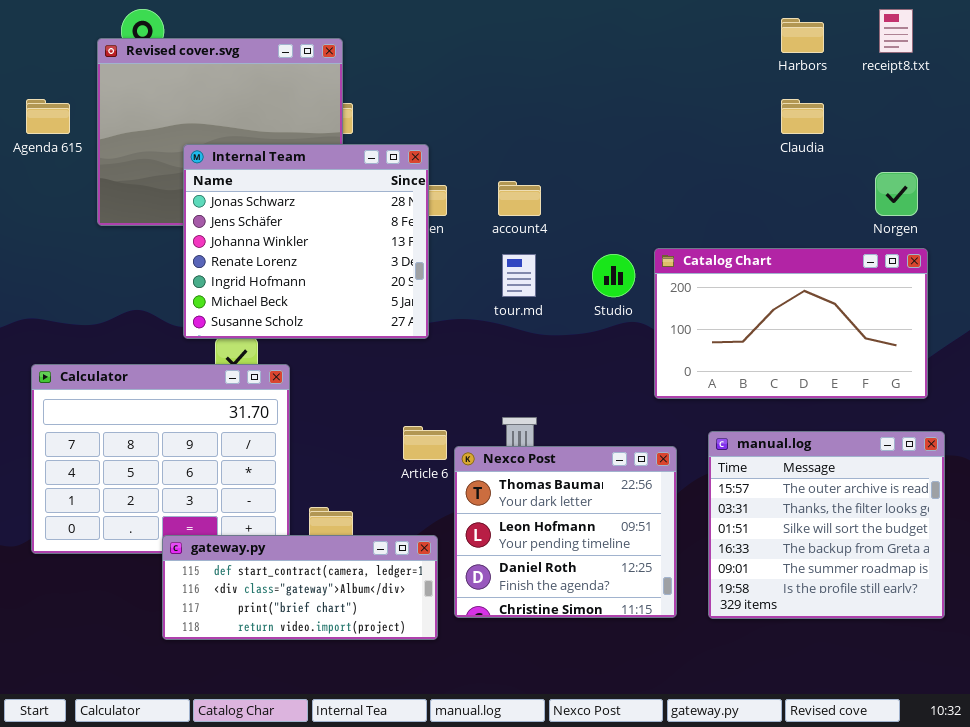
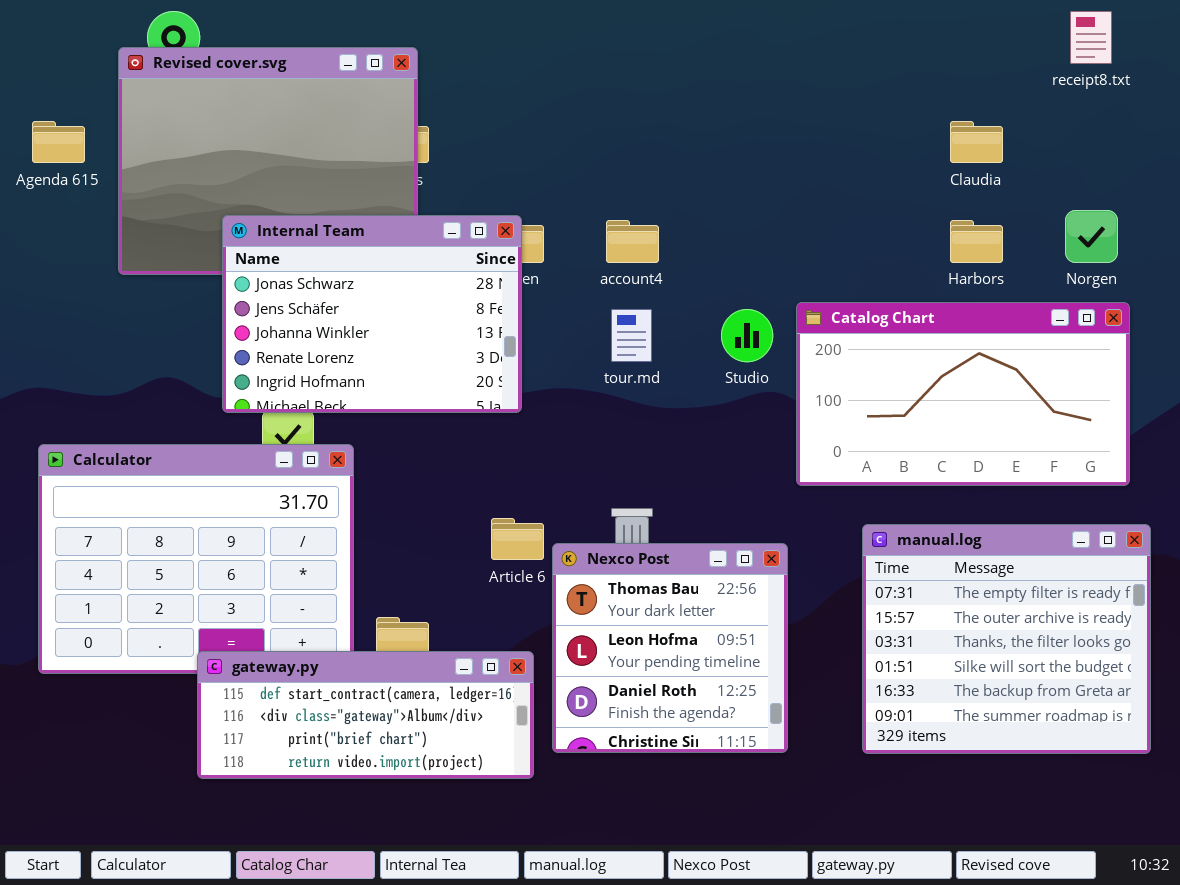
Harbors: [781,18,824,53] -> [950,220,1003,263], moved
Internal Team: [183,144,429,339] -> [222,215,522,413], resized
manual.log: [708,431,945,619] -> [862,524,1151,754], scrolled up 1 row
Nexco Post: [454,446,677,618] -> [552,543,788,753], resized

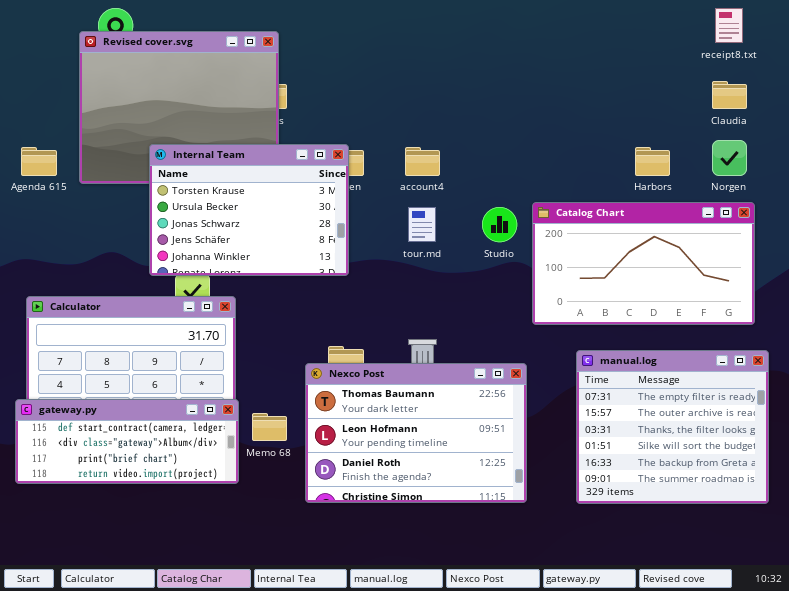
Agenda 615: [32,121,85,163] -> [21,147,57,176], moved
Claudia: [950,121,1003,163] -> [712,81,747,109], moved
Internal Team: [222,215,522,413] -> [149,144,349,276], scrolled up 2 rows
Nexco Post: [552,543,788,753] -> [305,363,527,503], resized
gateway.py: [197,651,534,779] -> [15,399,239,484], moved

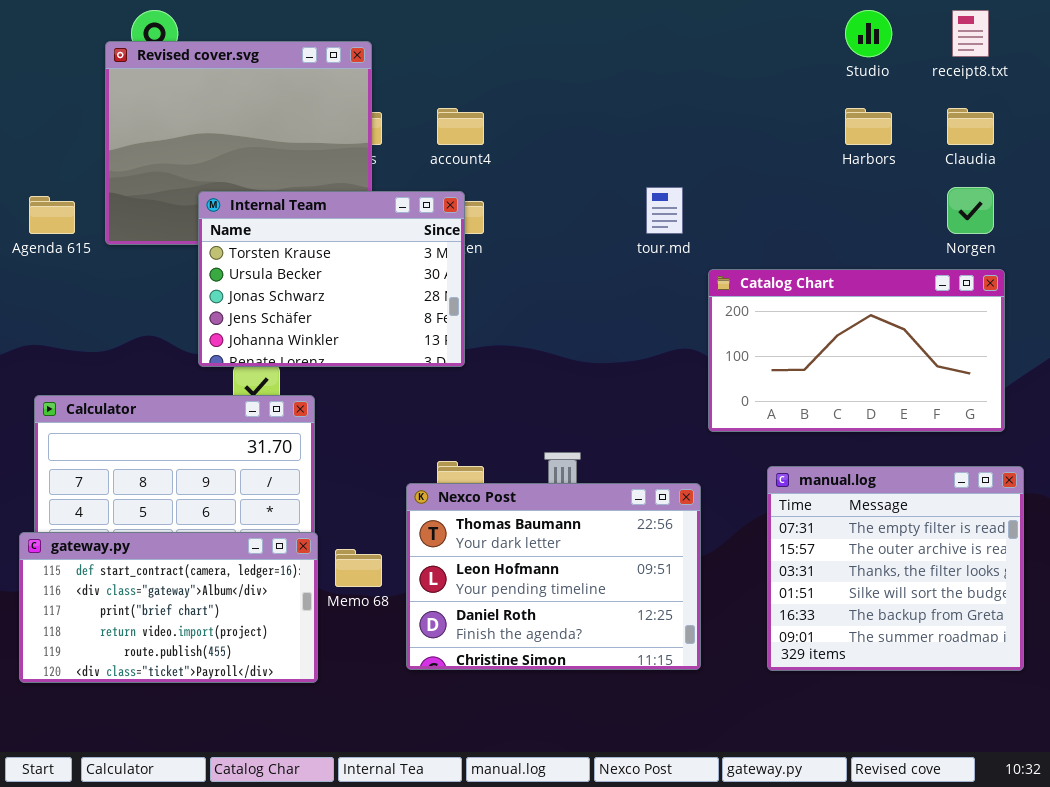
account4: [405,147,440,176] -> [437,108,484,145], moved
Harbors: [635,147,670,176] -> [845,108,892,145], moved
tour.md: [408,207,436,242] -> [646,187,683,234], moved
Studio: [482,207,517,242] -> [845,10,892,57], moved
gateway.py: [15,399,239,484] -> [19,532,318,683], resized

